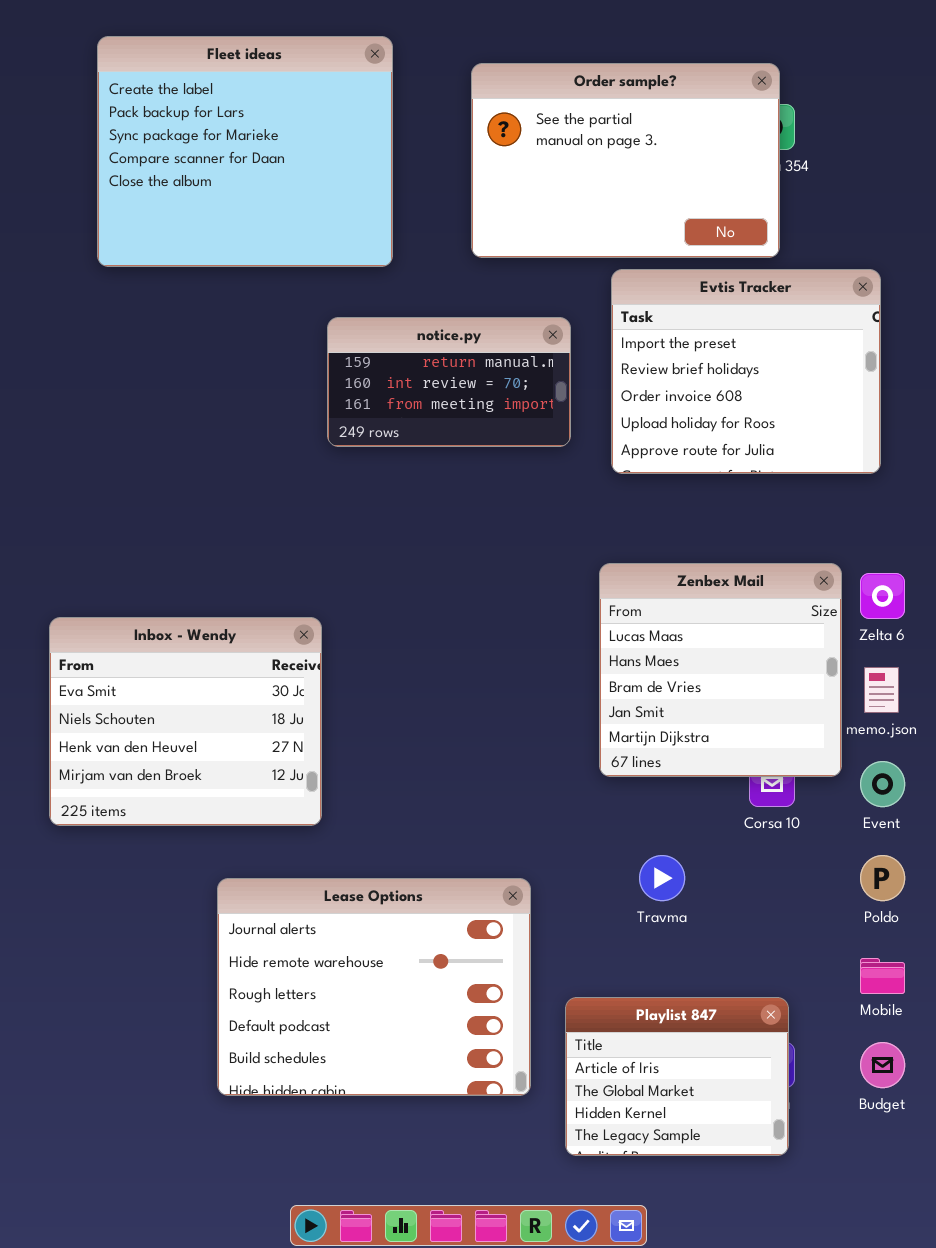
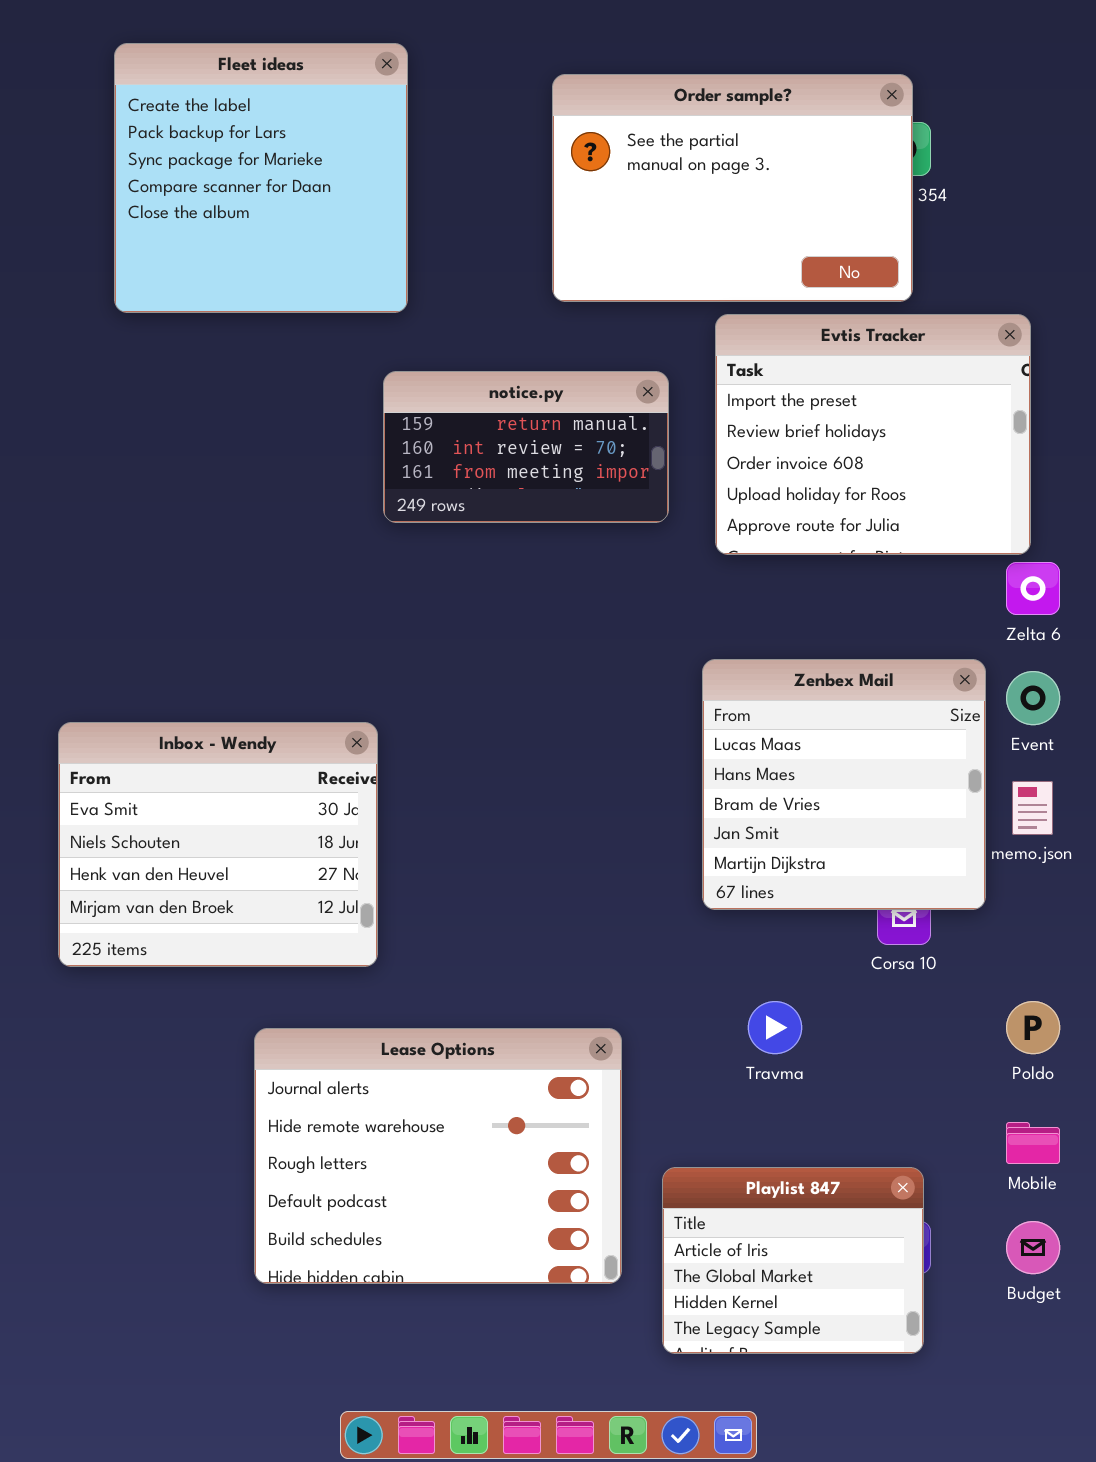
Fleet ideas: [97,36,393,267] -> [114,43,408,313], resized
Zelta 6: [860,573,905,619] -> [1006,562,1060,615], moved
Event: [860,761,905,807] -> [1006,671,1060,725], moved

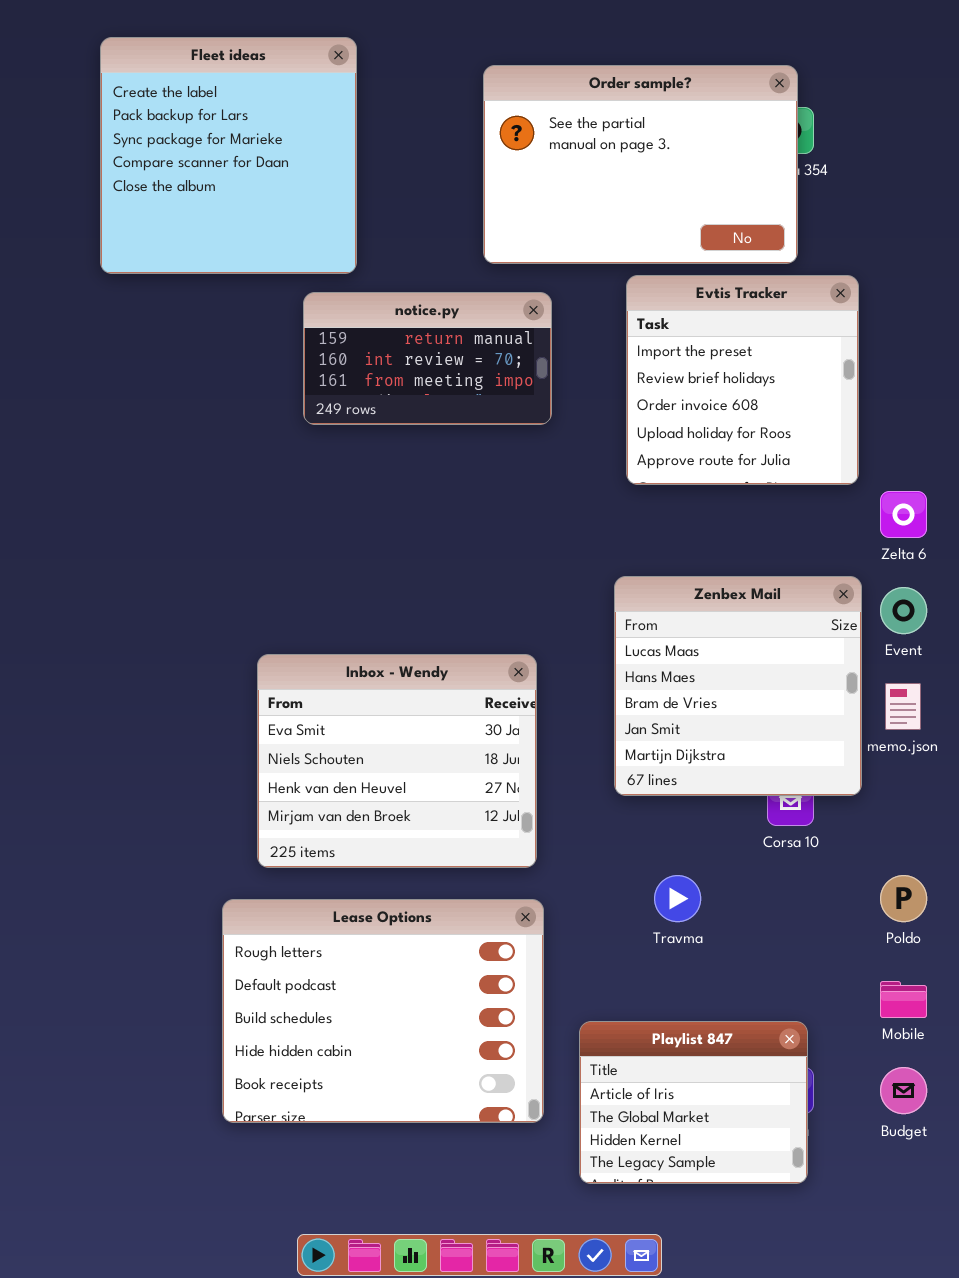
Evtis Tracker: [715,314,1031,555] -> [626,275,859,485], resized
notice.py: [383,371,669,523] -> [303,292,552,425], moved
Inbox - Wendy: [58,722,378,967] -> [257,654,537,868], moved
Lease Options: [254,1028,622,1284] -> [222,899,544,1123], scrolled down 2 rows

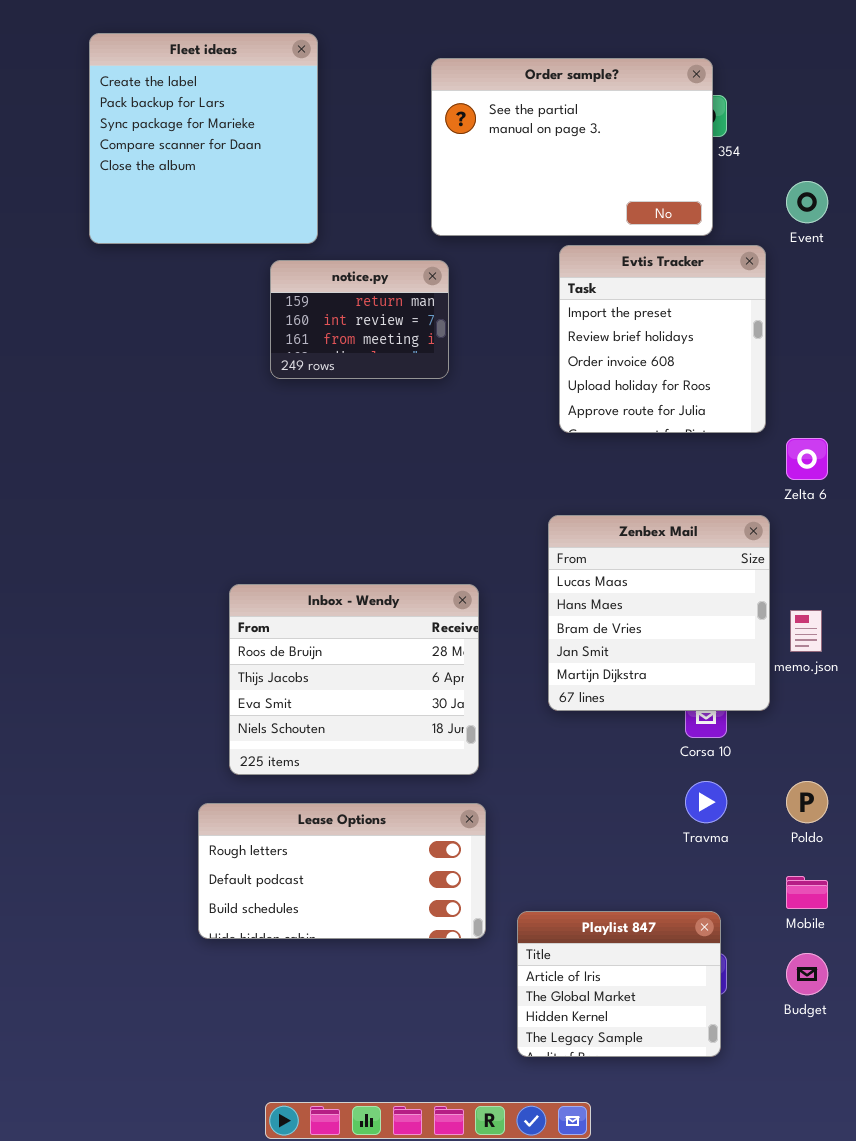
notice.py: [303,292,552,425] -> [270,260,449,379], resized
Event: [880,587,927,634] -> [786,181,828,223], moved
Inbox - Wendy: [257,654,537,868] -> [229,584,479,775], scrolled up 2 rows
Travma: [654,875,701,922] -> [685,781,727,823], moved
Lease Options: [222,899,544,1123] -> [198,803,486,939], resized

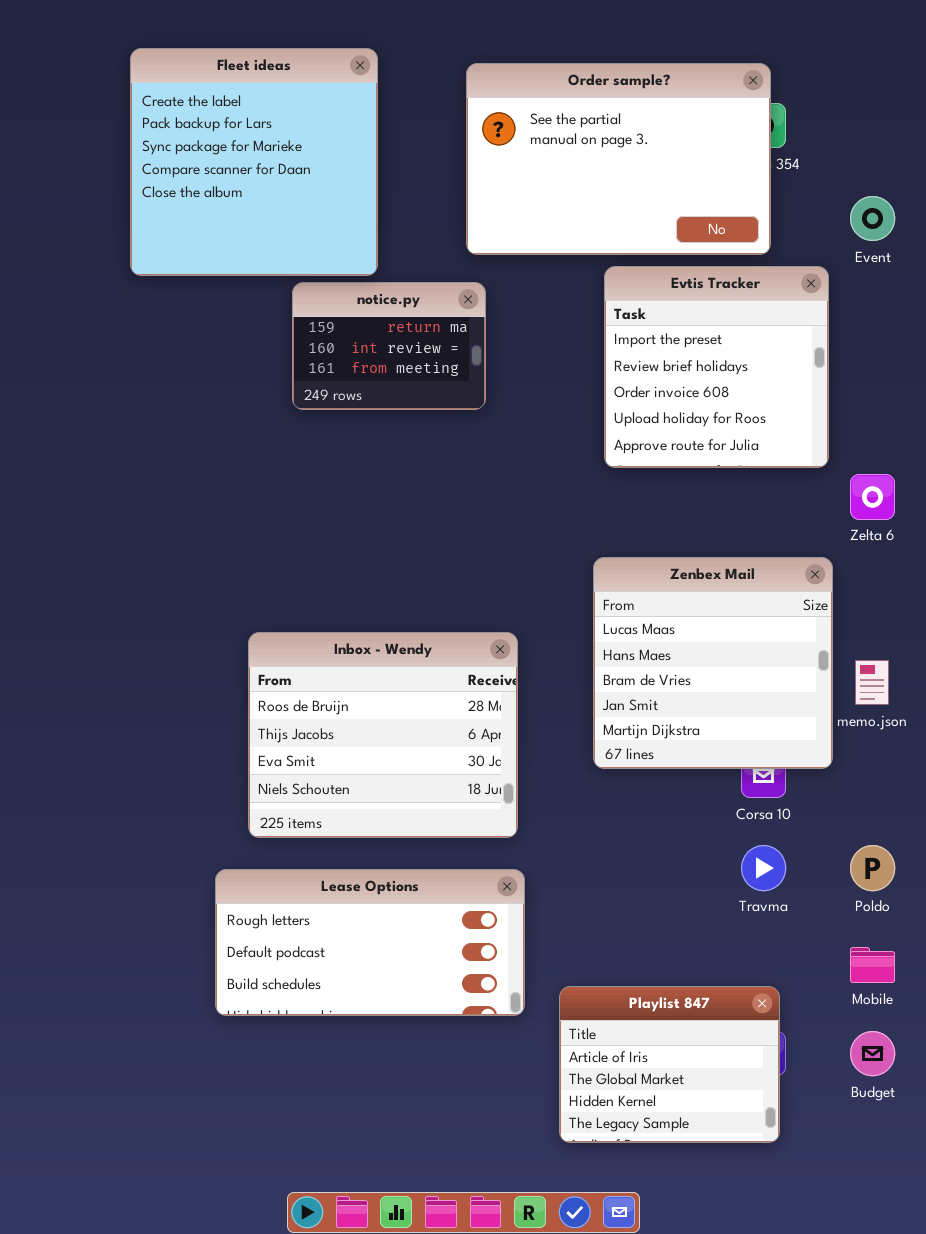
Fleet ideas: [89,33,318,244] -> [130,48,378,276], moved

